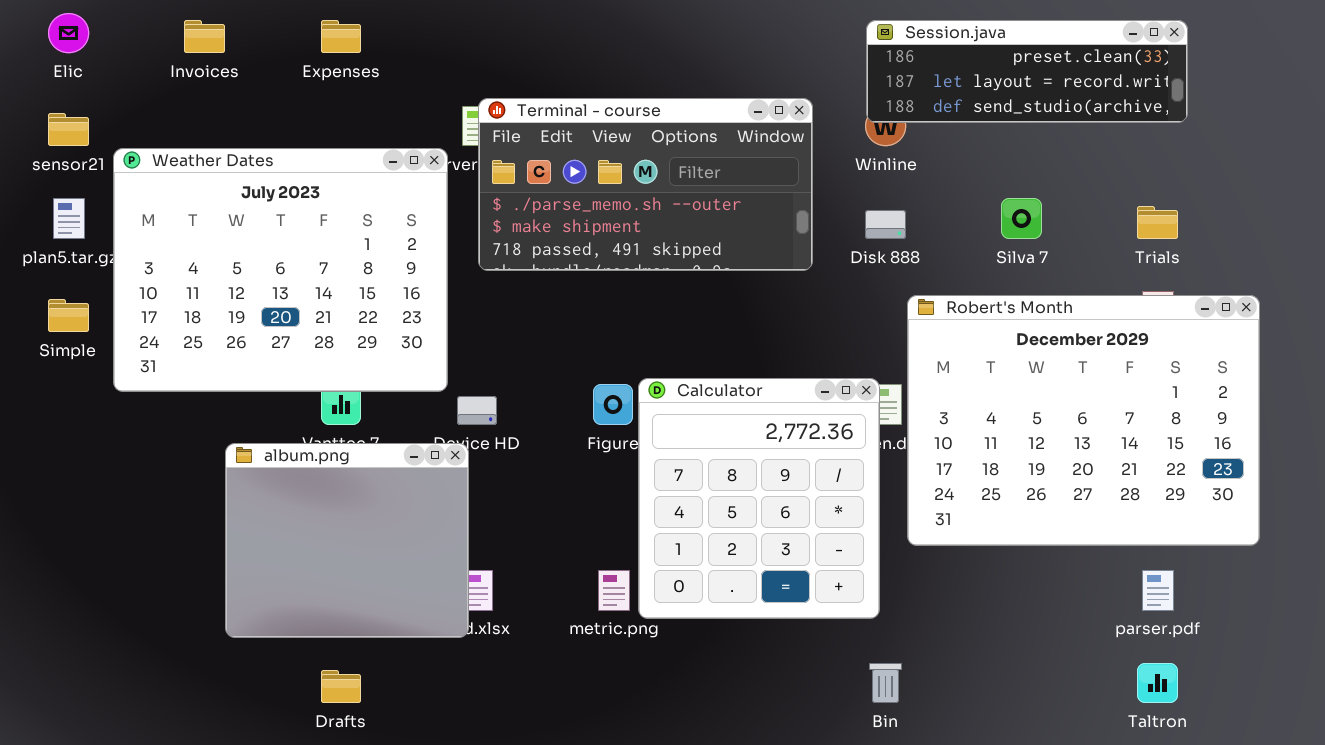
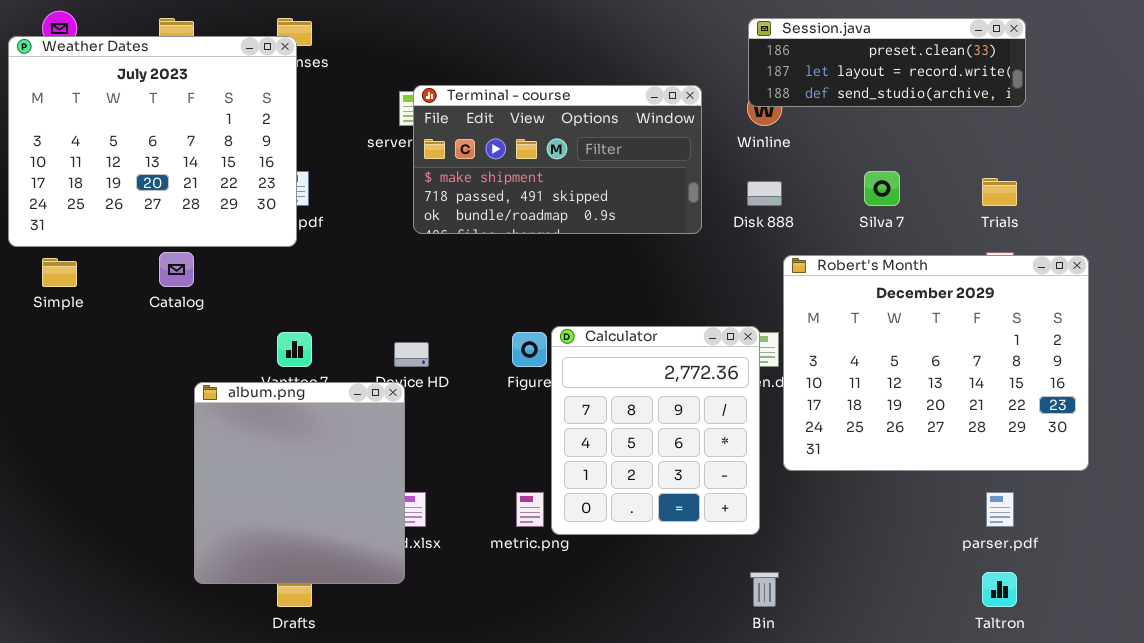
Terminal - course: [478,98,813,271] -> [413,85,702,234], scrolled down 1 row
Weather Dates: [113,148,448,392] -> [8,36,297,247], moved
album.png: [225,443,469,638] -> [194,382,405,584], resized

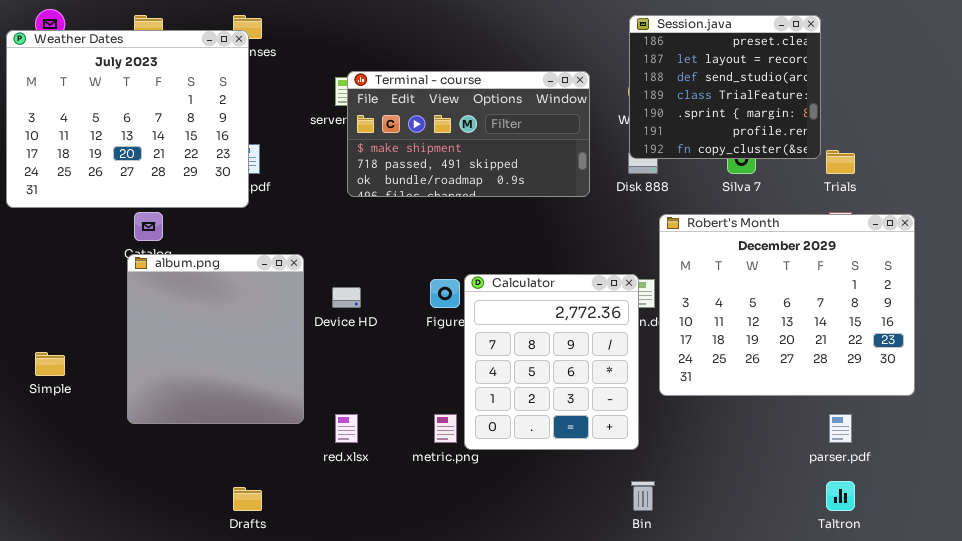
Session.java: [748,18,1026,107] -> [629,15,821,159], resized
Simple: [42,258,77,287] -> [35,352,65,376], moved
album.png: [194,382,405,584] -> [127,254,304,424], moved

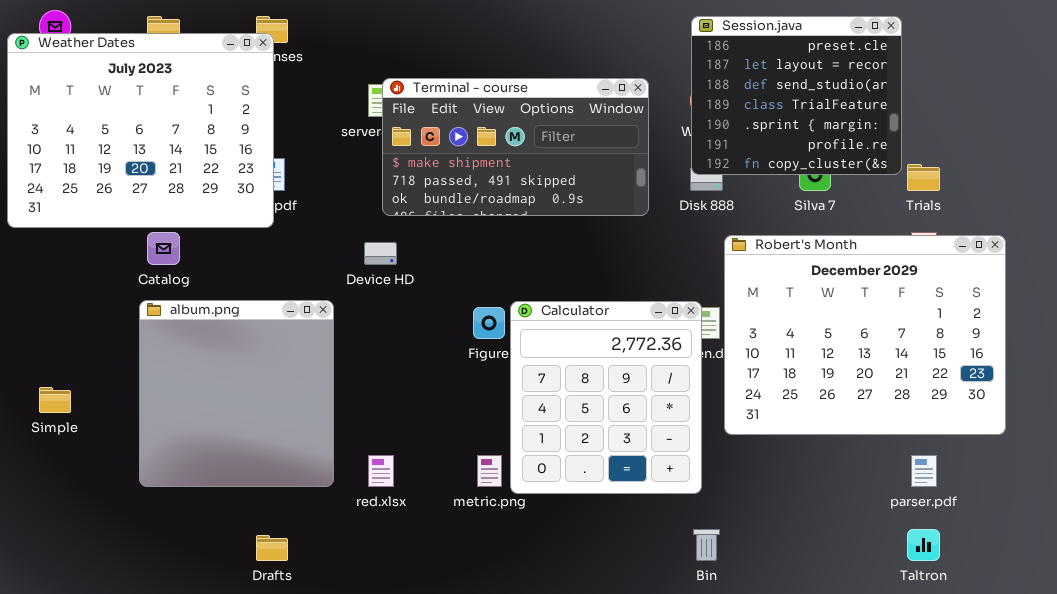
album.png: [127,254,304,424] -> [139,300,334,487], moved
Device HD: [332,287,361,308] -> [364,242,397,265], moved

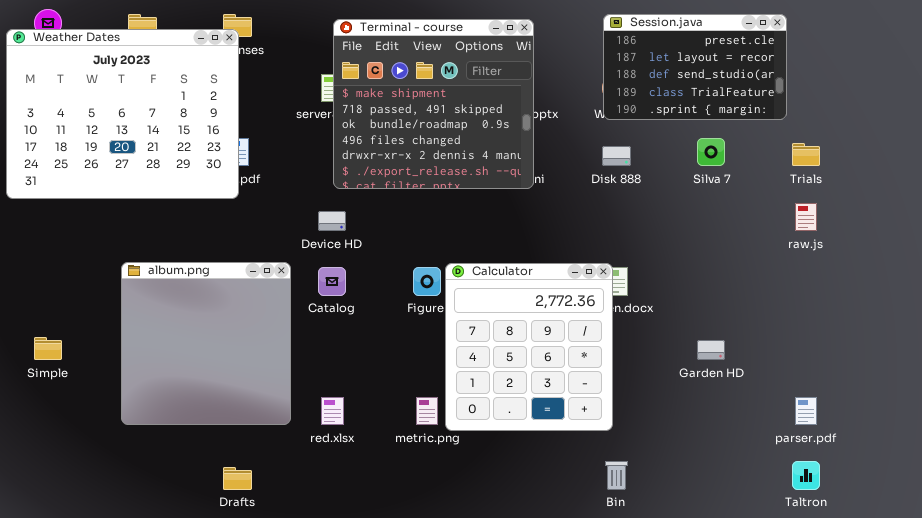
Session.java: [691,16,902,175] -> [603,14,787,120], resized
Terminal - course: [382,78,649,216] -> [333,19,534,189], resized
Catalog: [147,232,180,265] -> [318,267,346,296], moved
Robert's Month: [724,235,1006,435] -> none, closed

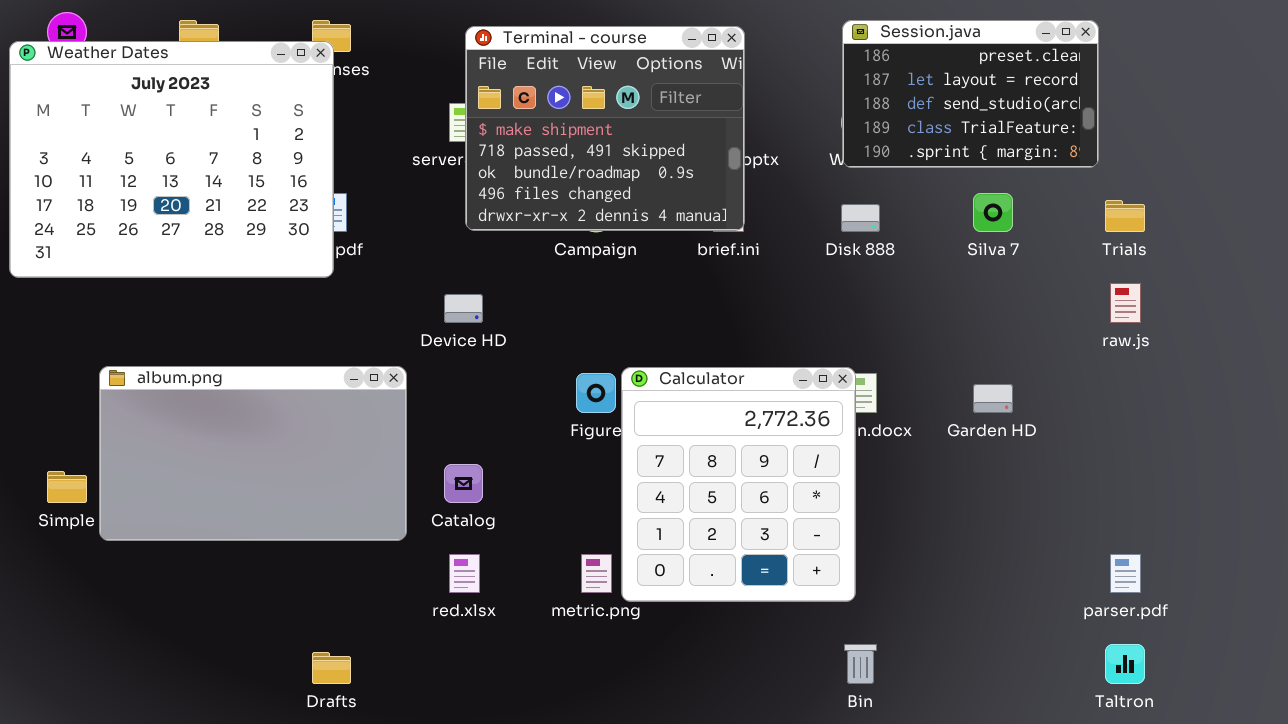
Terminal - course: [333,19,534,189] -> [465,26,745,231], resized
album.png: [121,262,291,425] -> [99,366,407,541], resized
Catalog: [318,267,346,296] -> [444,464,483,503], moved
Garden HD: [697,340,725,360] -> [973,384,1013,413], moved

